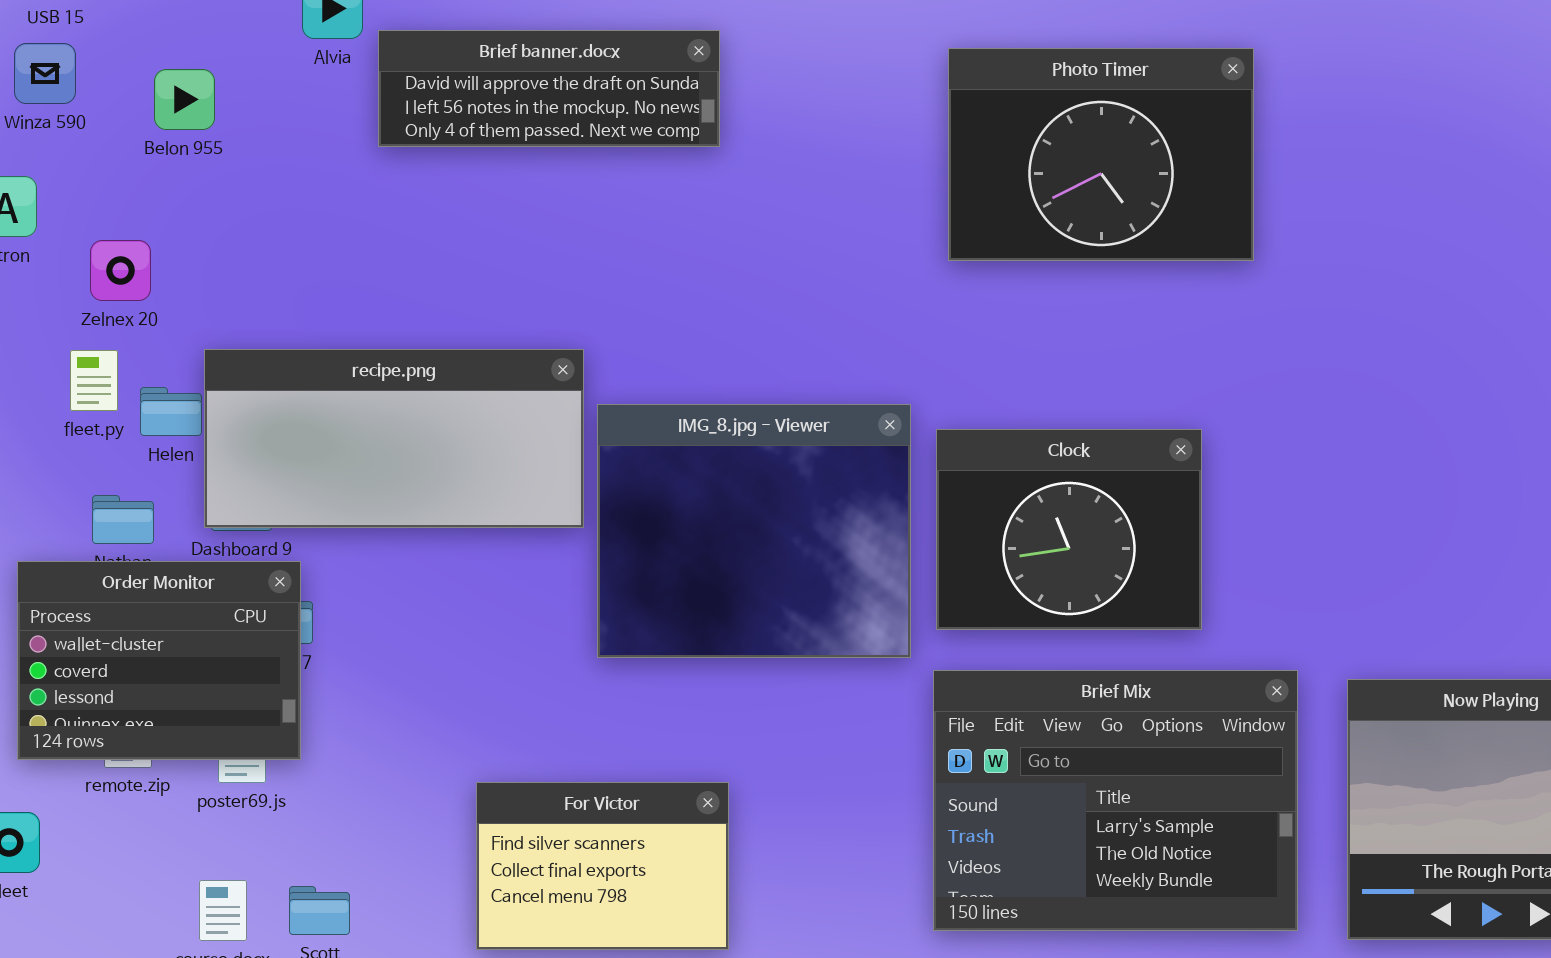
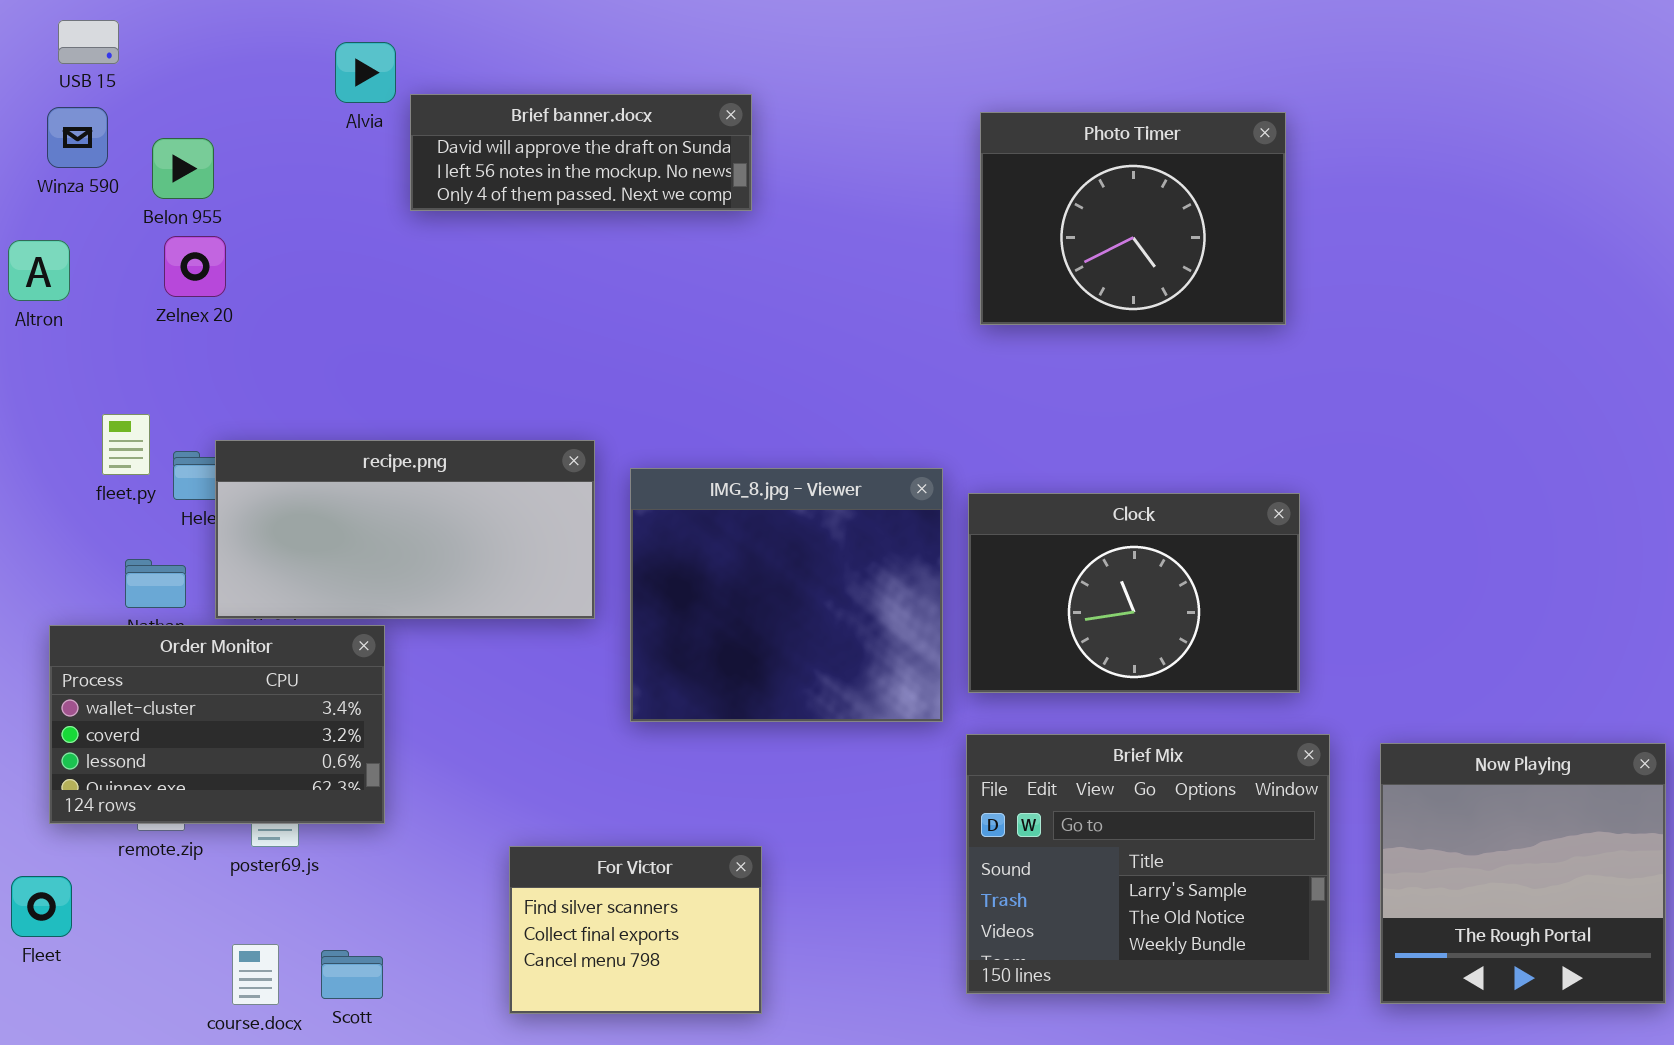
Belon 955: [154,69,215,130] -> [152,138,214,199], moved
Zelnex 20: [90,240,151,301] -> [164,236,226,297], moved
recipe.png: [204,349,584,528] -> [215,440,595,619], moved
Clock: [936,429,1202,630] -> [968,493,1300,693], resized
Order Monitor: [17,561,301,760] -> [49,625,385,824], resized

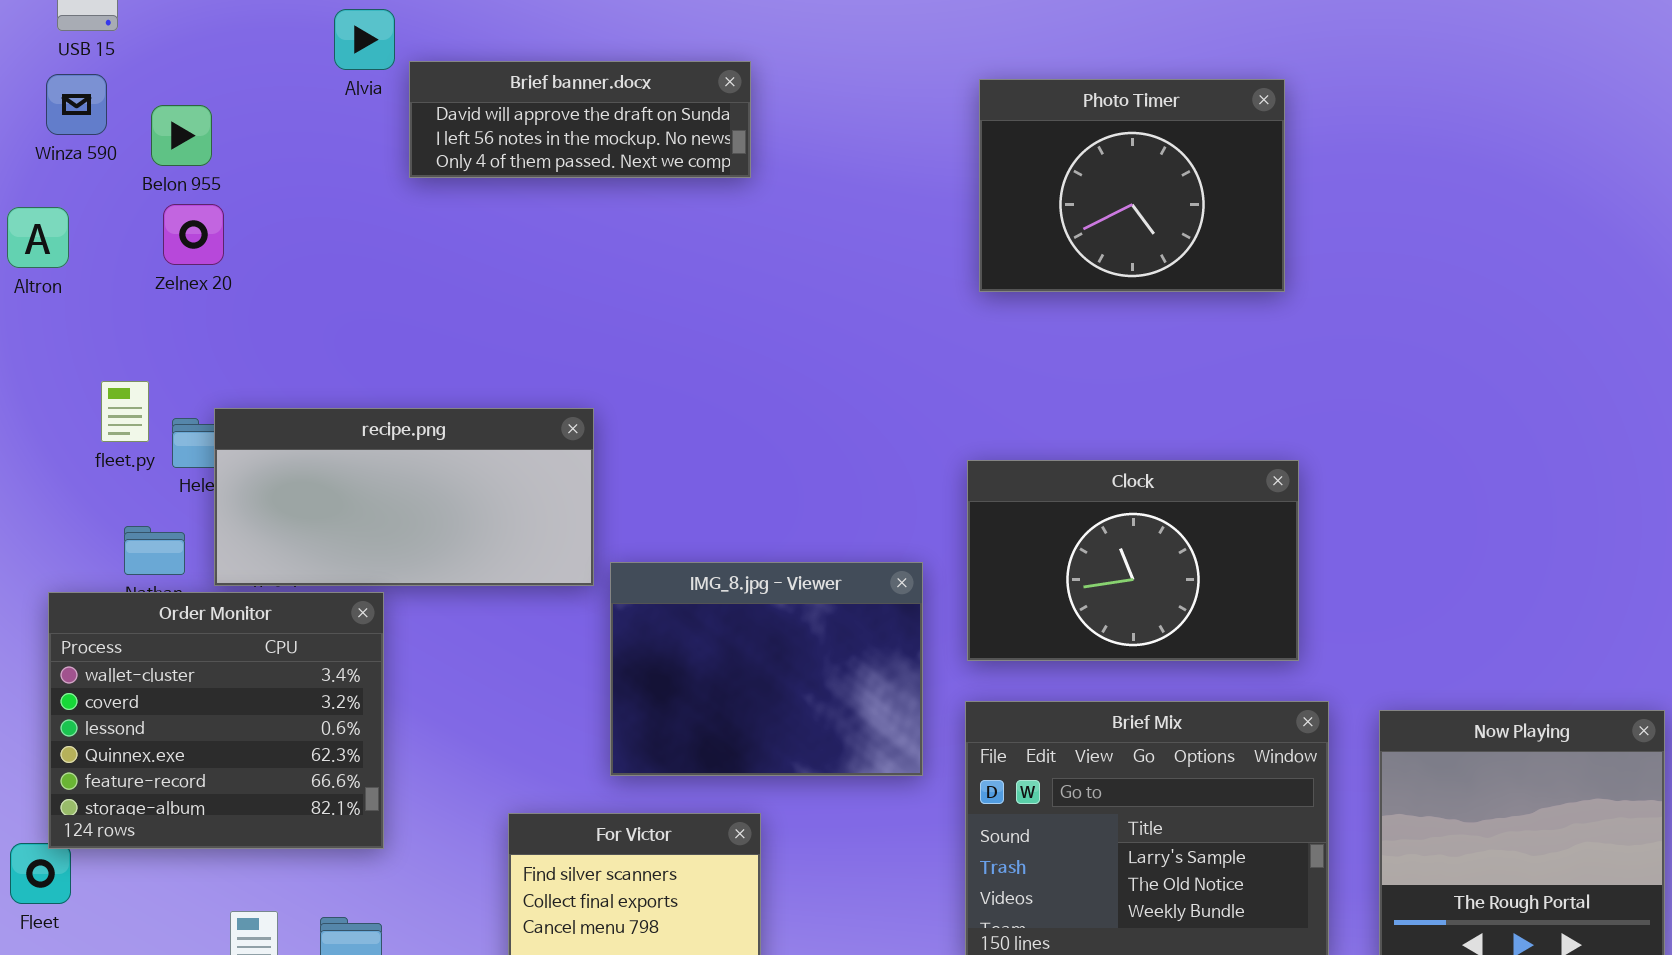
IMG_8.jpg - Viewer: [630,468,943,722] -> [610,562,923,776], moved, resized
Order Monitor: [49,625,385,824] -> [48,592,384,849], resized

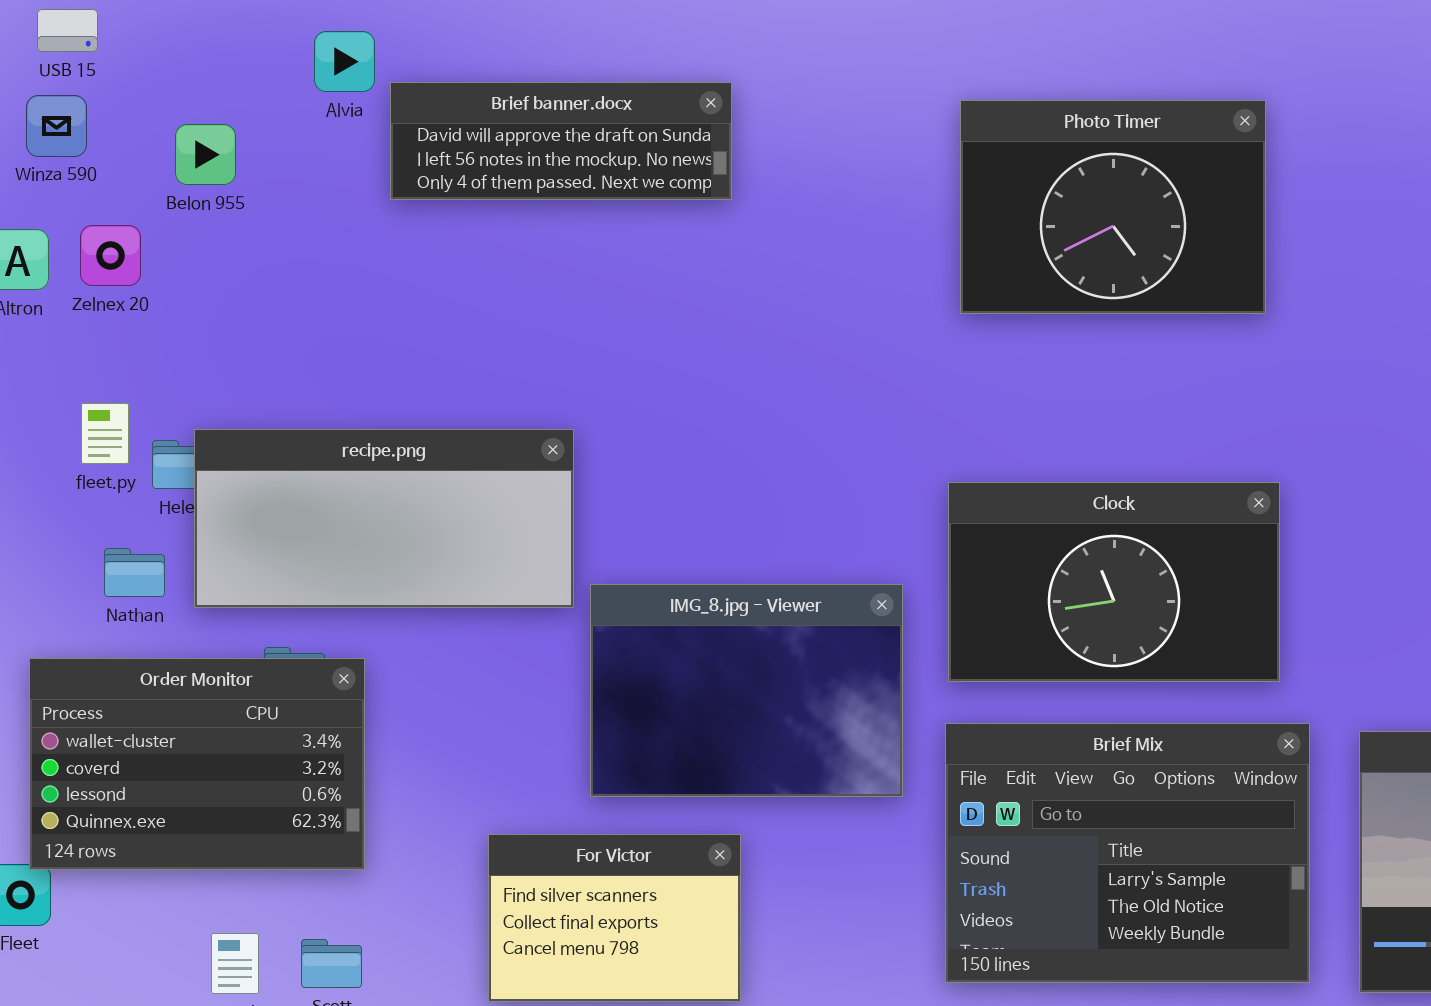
Belon 955: [151,105,212,166] -> [175,124,236,185], moved
Zelnex 20: [163,204,224,265] -> [80,225,141,286], moved
Order Monitor: [48,592,384,849] -> [29,658,365,870], resized

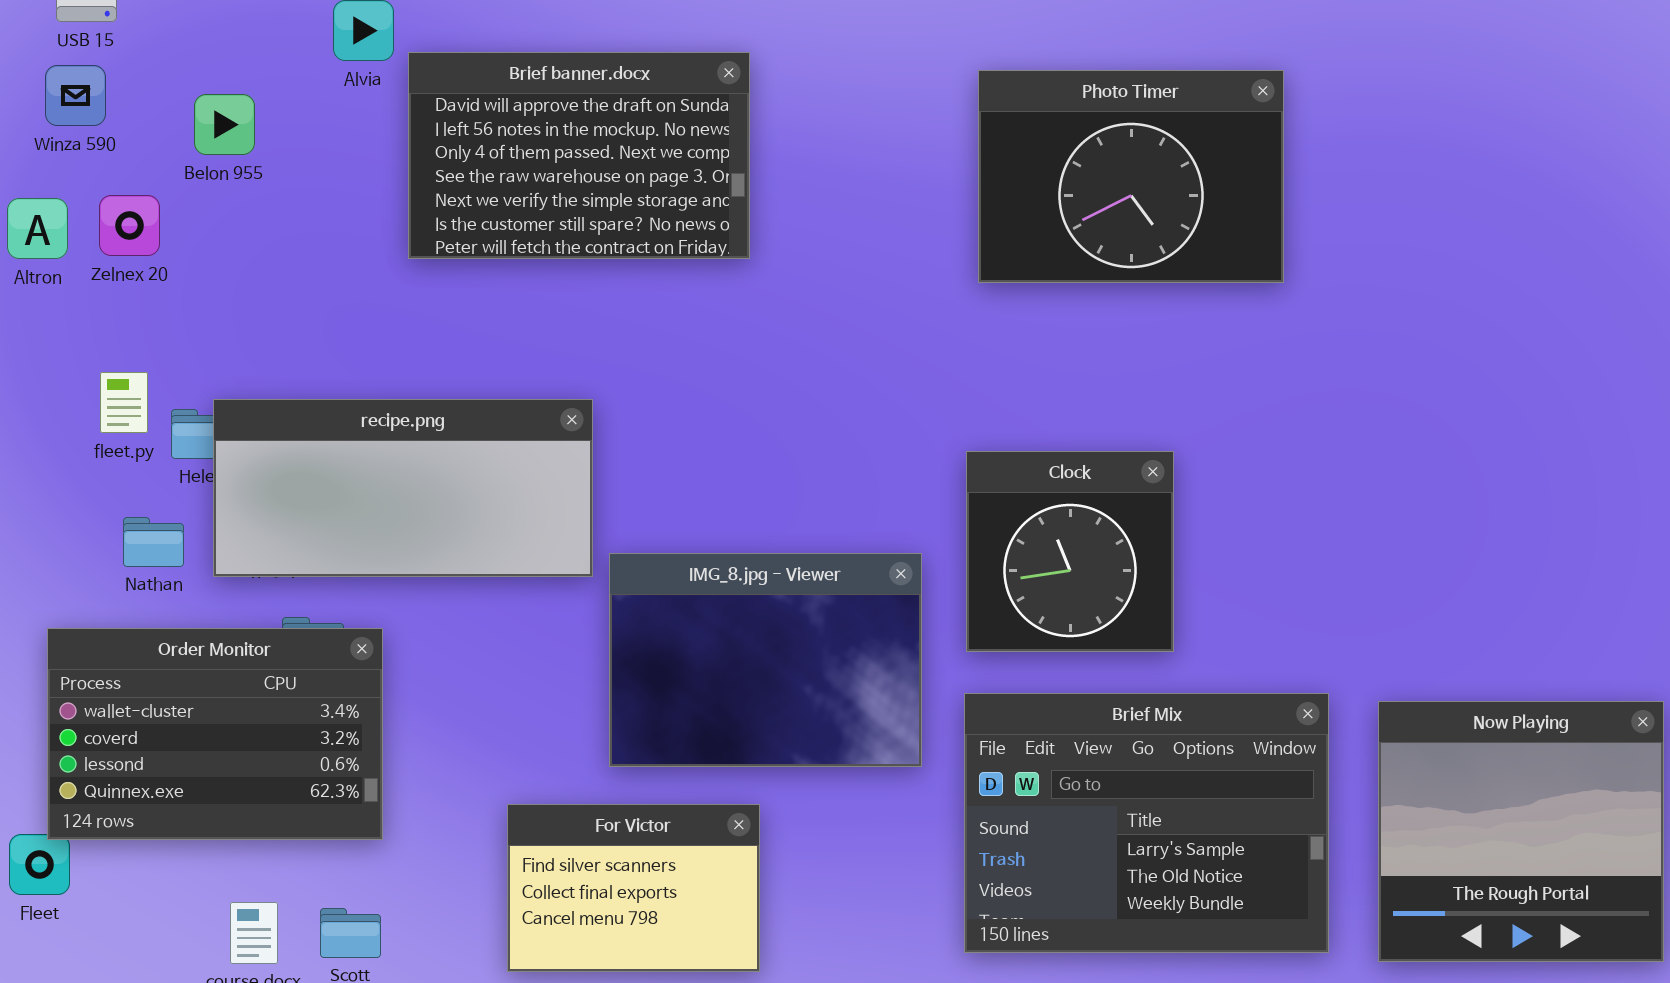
Brief banner.docx: [390,82,732,200] -> [408,52,750,259], resized
Clock: [948,482,1280,682] -> [966,451,1174,652], resized

